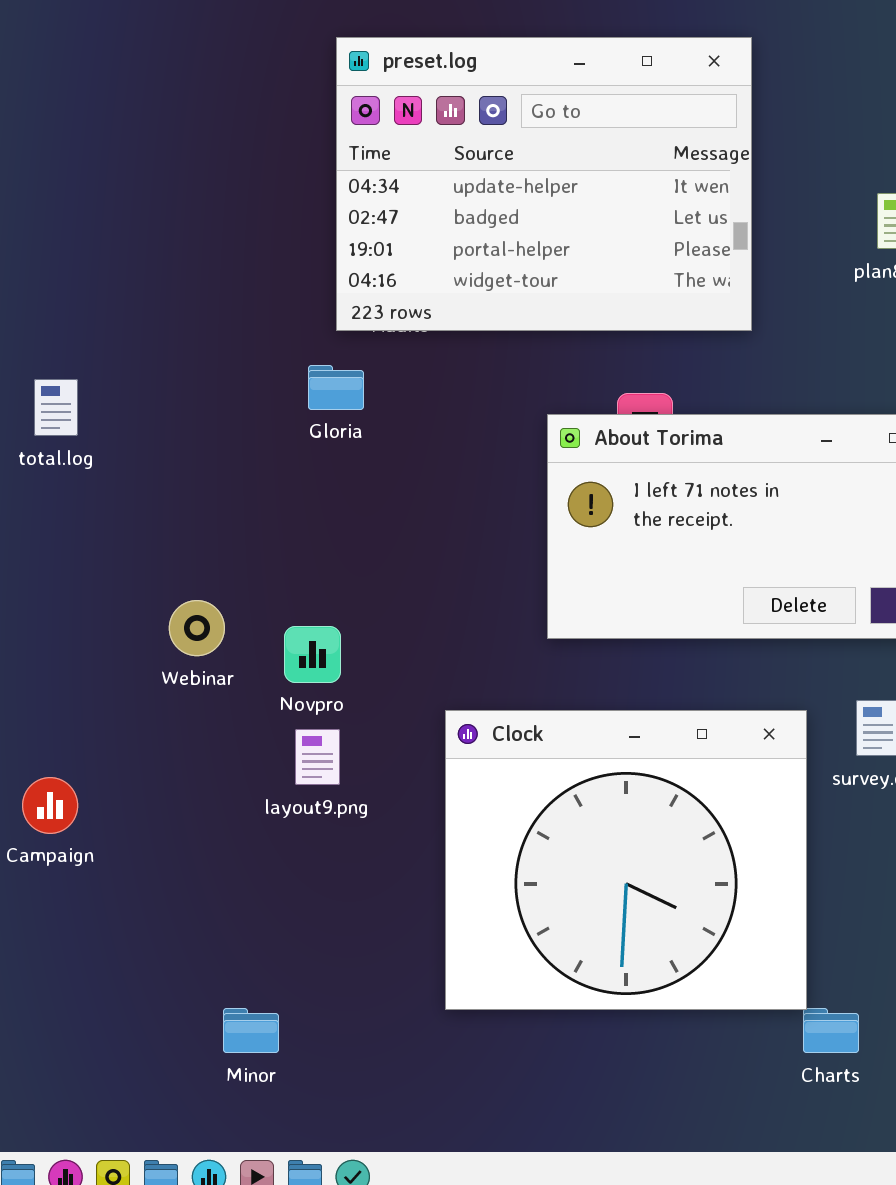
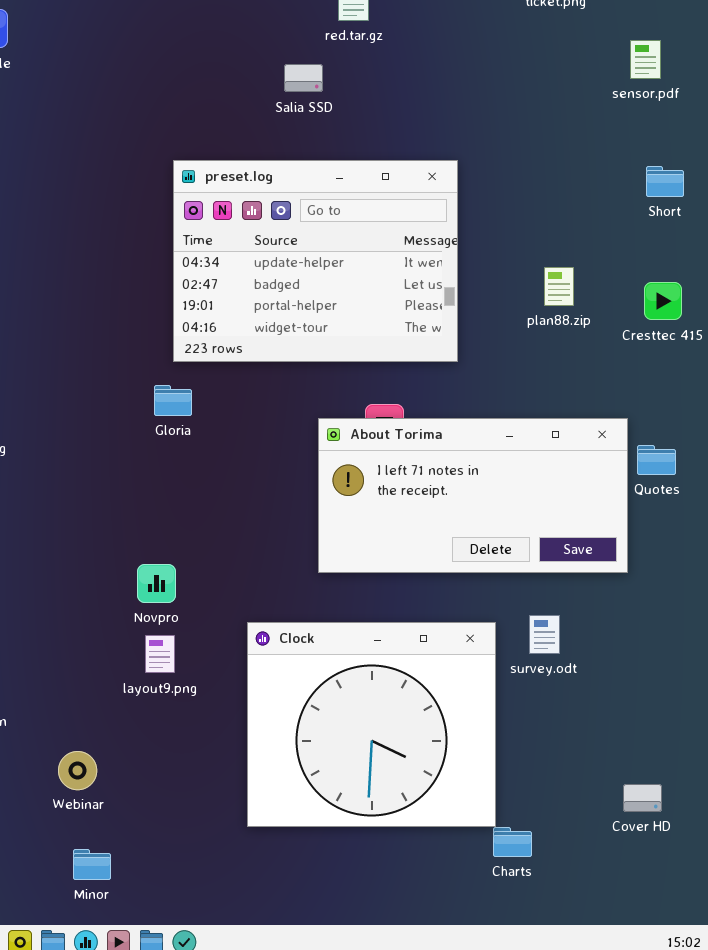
Webinar: [169,600,225,656] -> [58,751,97,790], moved
Minor: [223,1008,279,1053] -> [73,849,111,880], moved

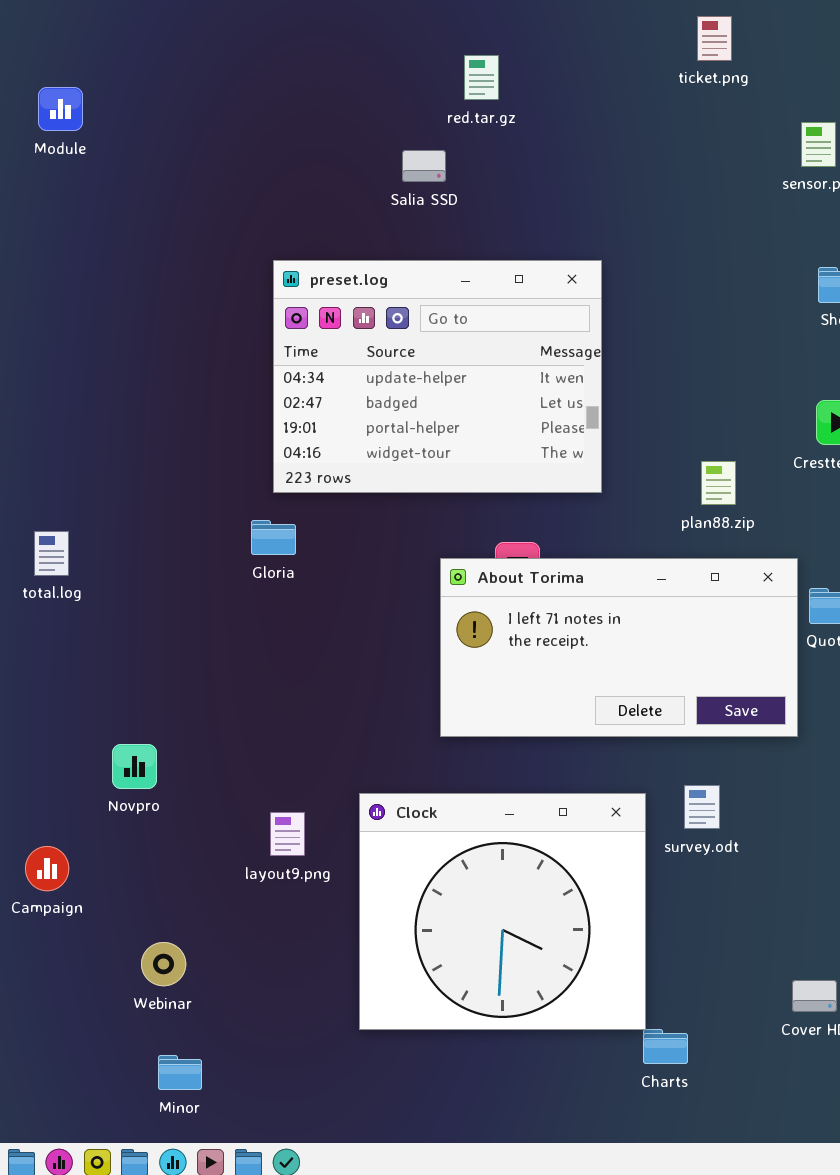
plan88.zip: [544,267,574,306] -> [701,461,736,505], moved
Novpro: [137,564,176,603] -> [112,744,157,789], moved
layout9.png: [145,635,175,673] -> [270,812,305,856], moved

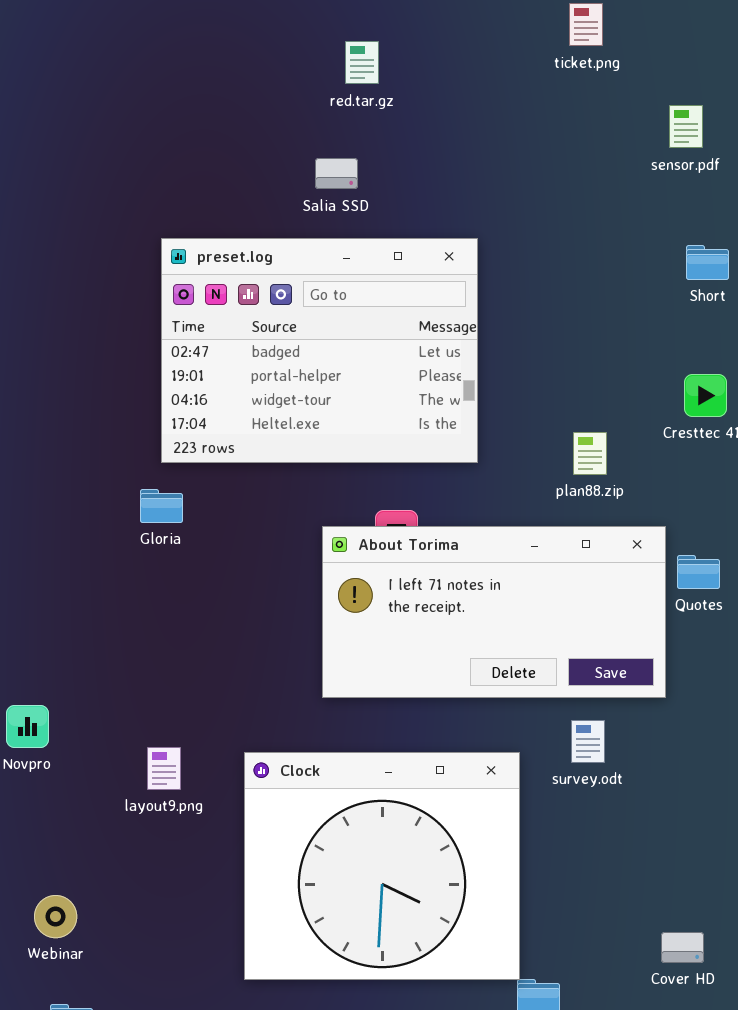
Salia SSD: [402,150,446,182] -> [315,158,358,189], moved
preset.log: [273,260,602,493] -> [161,238,478,463], scrolled down 1 row
survey.odt: [684,785,720,829] -> [571,720,605,763], moved
layout9.png: [270,812,305,856] -> [147,747,181,790], moved

